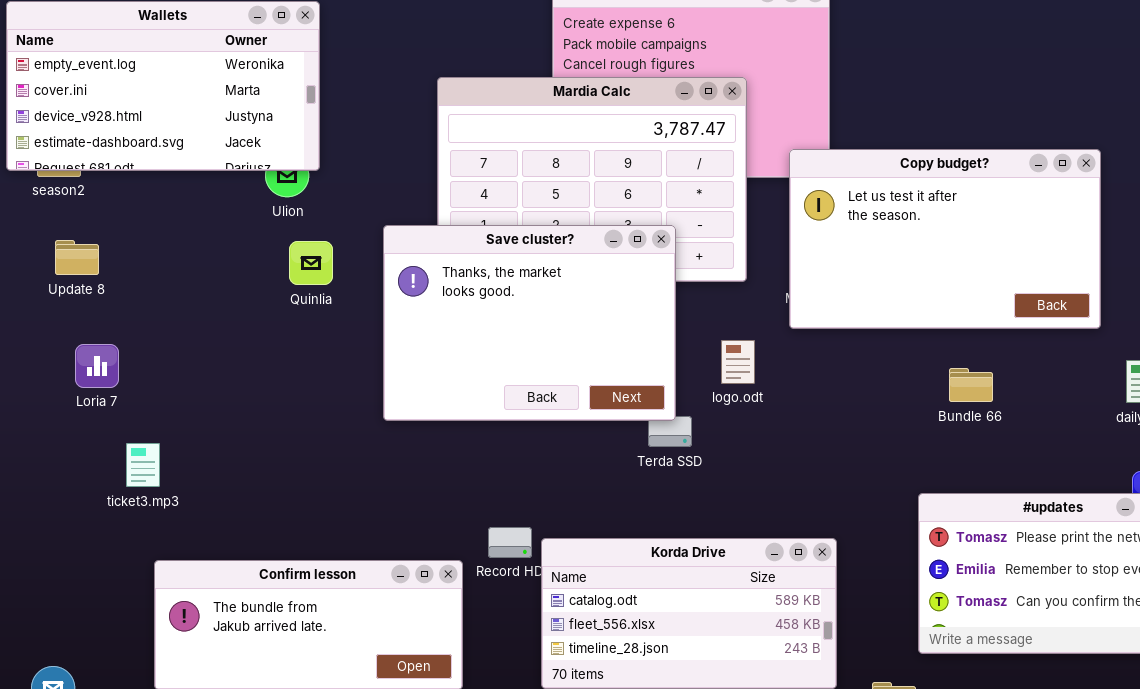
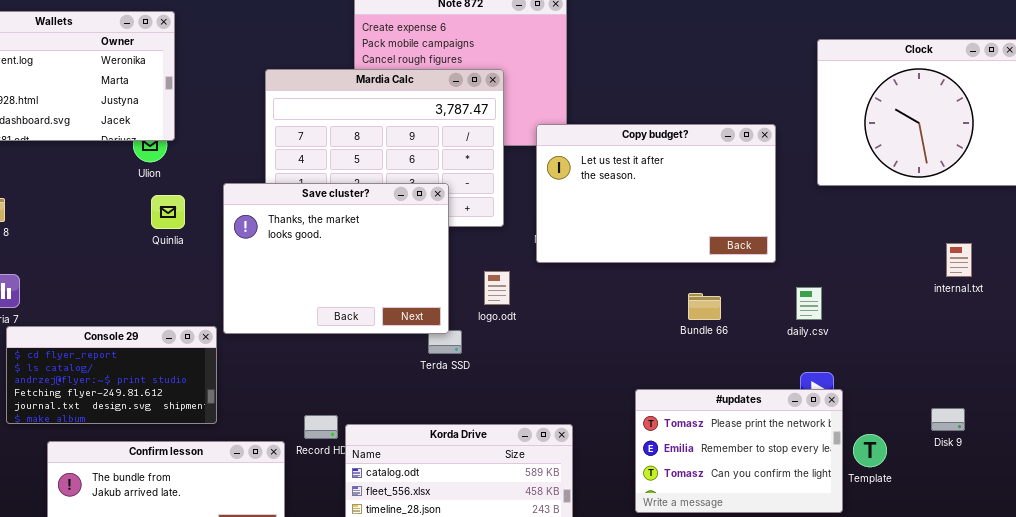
Bundle 66: [949,368,993,402] -> [688,293,721,320], moved
Console 29: none -> [6,326,217,424], opened

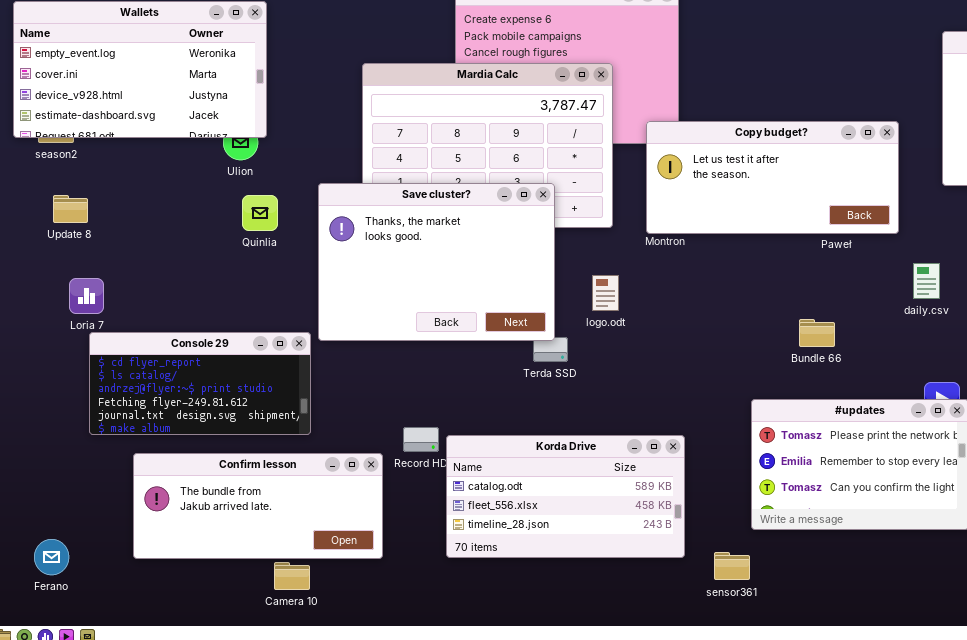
Copy budget?: [536,124,776,263] -> [646,121,899,234], resized
daily.csv: [796,287,822,320] -> [913,263,940,299], moved
Bundle 66: [688,293,721,320] -> [799,319,835,347], moved

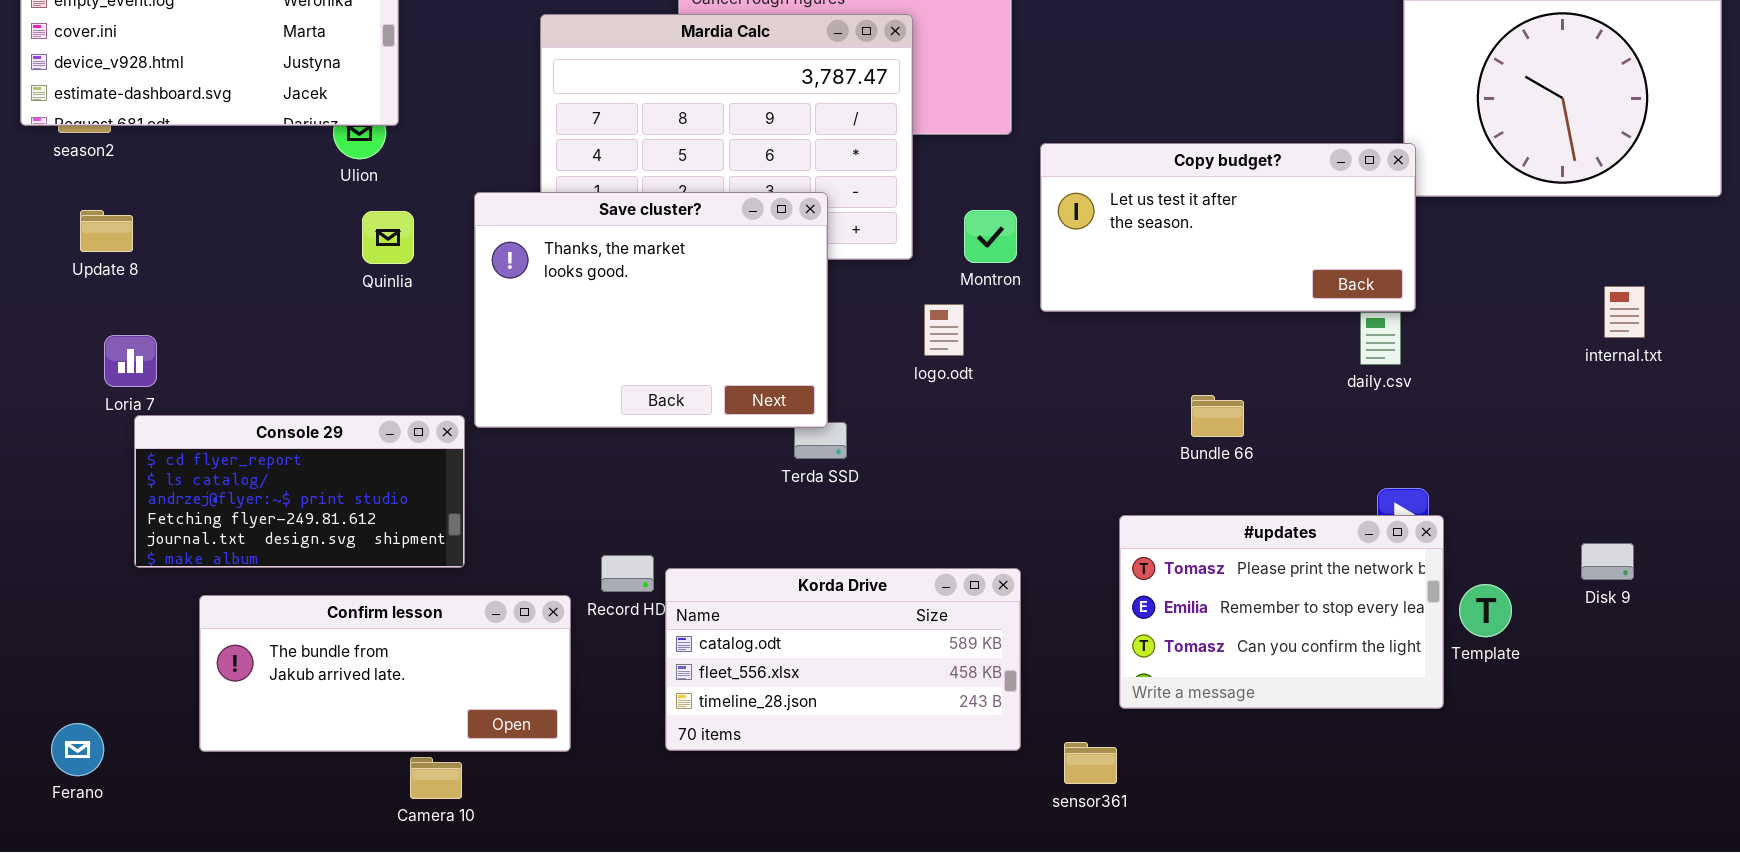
Copy budget?: [646,121,899,234] -> [1040,143,1416,312], moved
logo.odt: [592,275,619,311] -> [924,304,964,356], moved

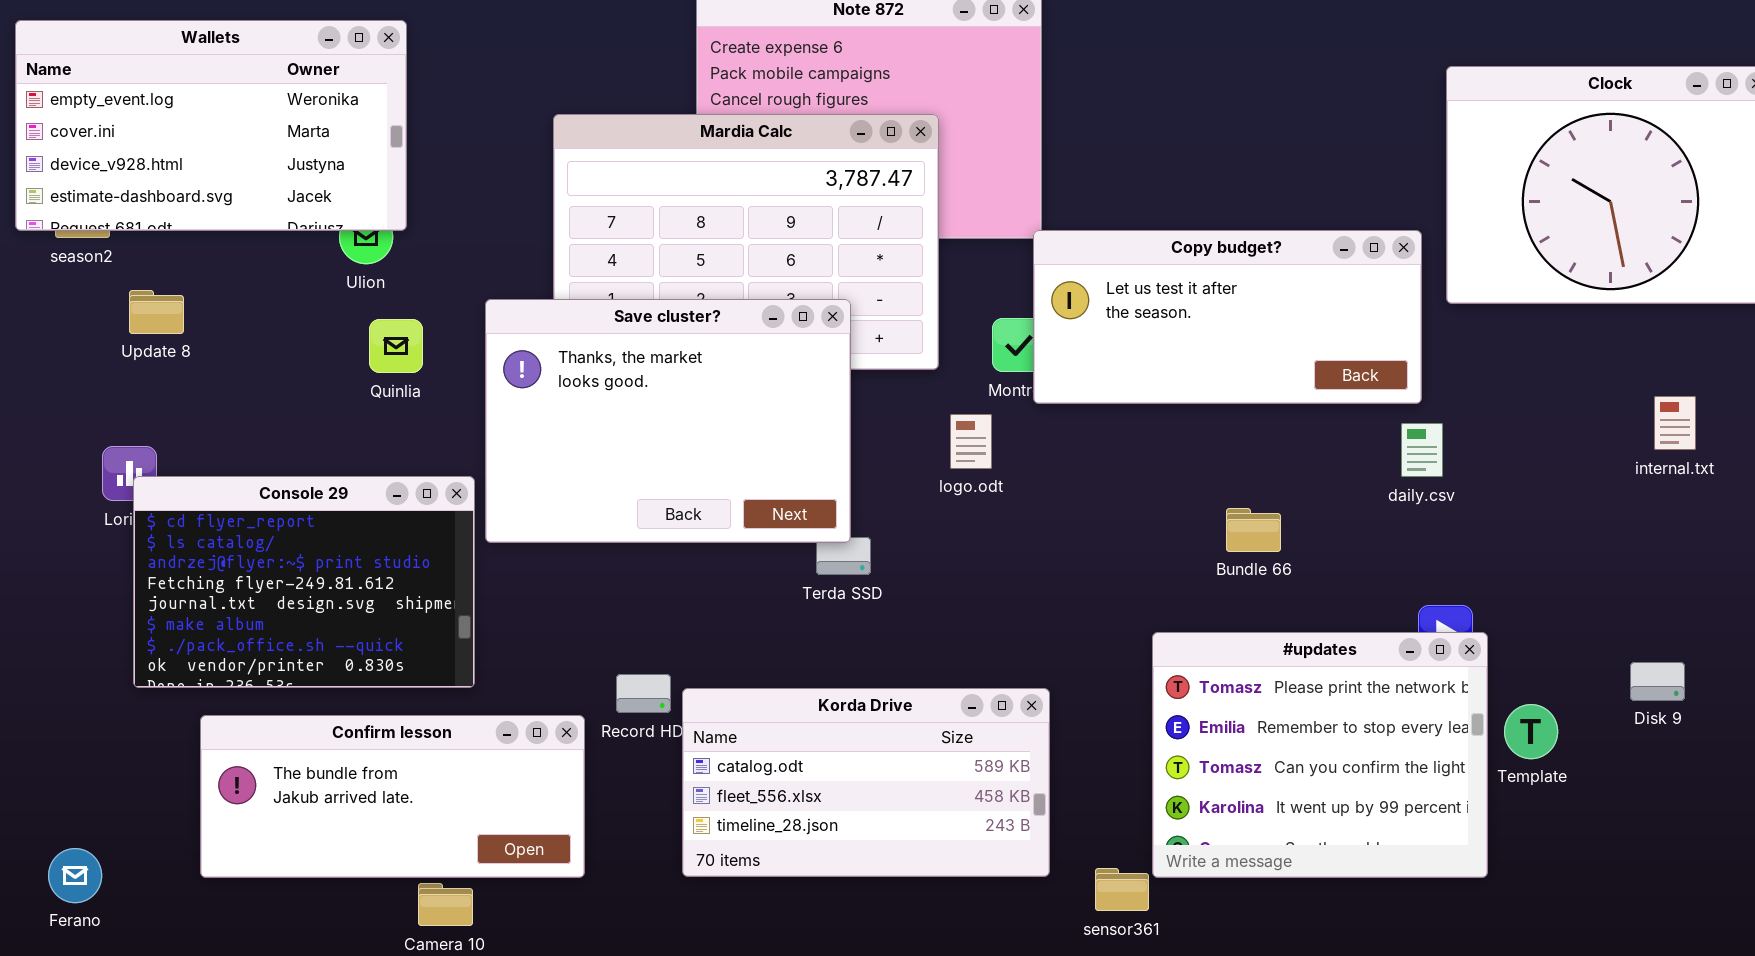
Copy budget?: [1040,143,1416,312] -> [1033,230,1422,404], moved
Update 8: [80,210,133,252] -> [129,290,184,334], moved
Console 29: [134,415,465,568] -> [133,476,475,688], resized
#updates: [1119,515,1444,709] -> [1152,632,1488,878], resized

